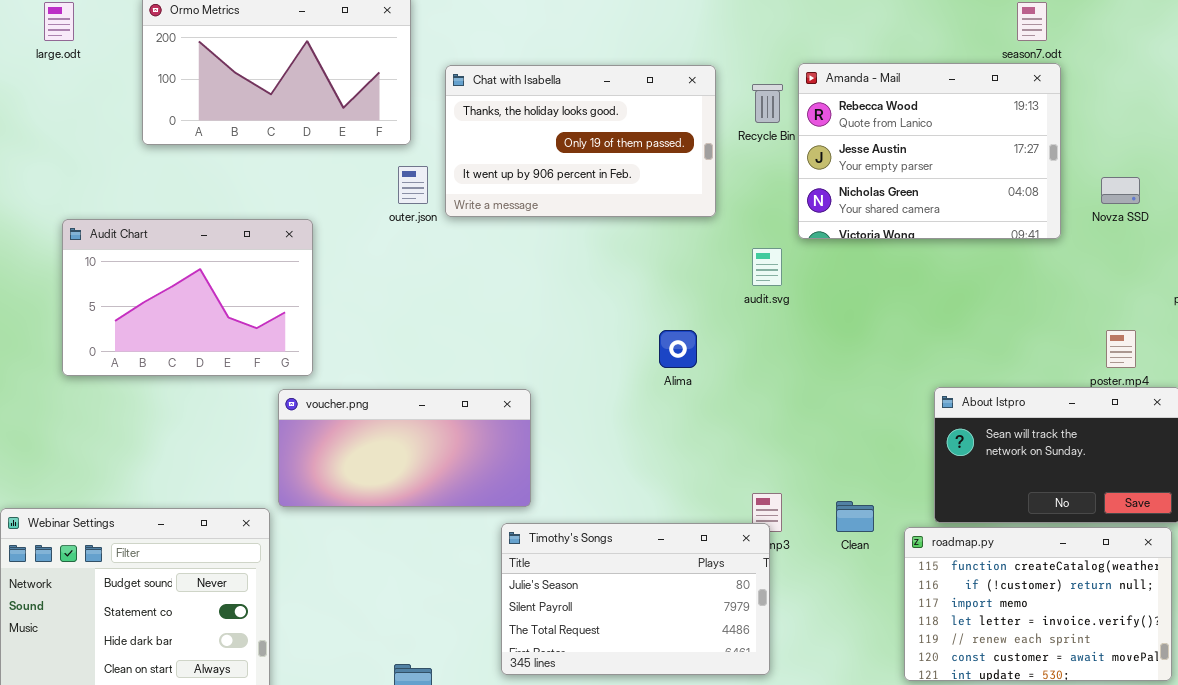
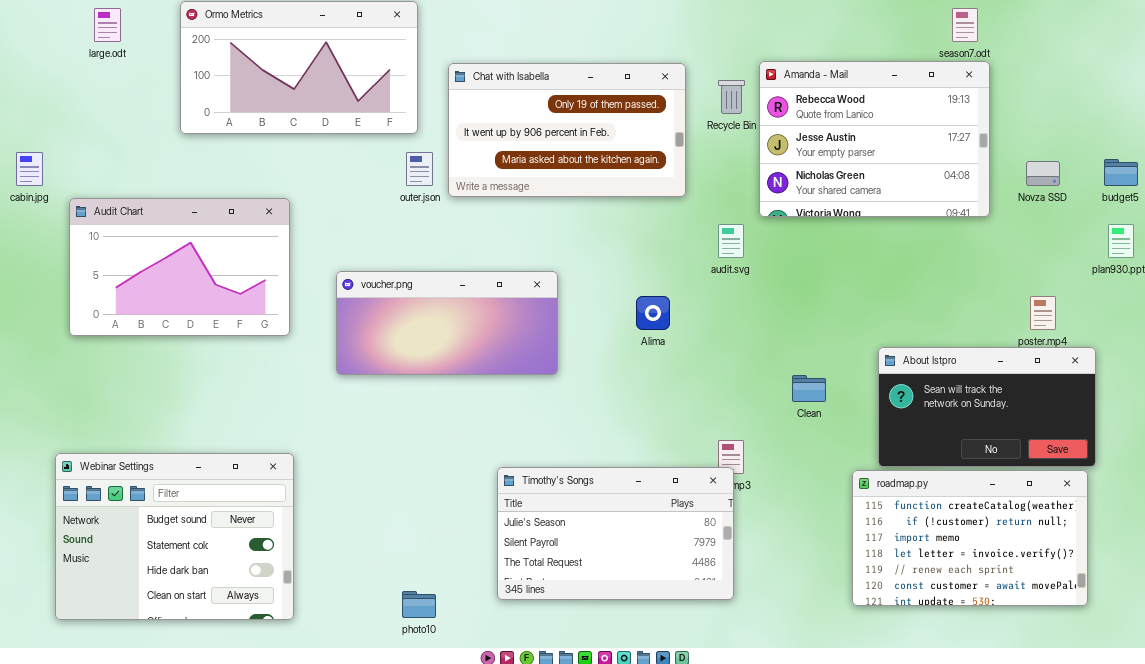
Chat with Isabella: [445,65,716,217] -> [448,63,686,197], scrolled down 1 row
Audit Chart: [62,219,313,376] -> [69,198,290,336], moved
voucher.png: [278,389,531,507] -> [336,271,558,375], moved
Clean: [836,501,874,532] -> [792,375,826,402], moved

